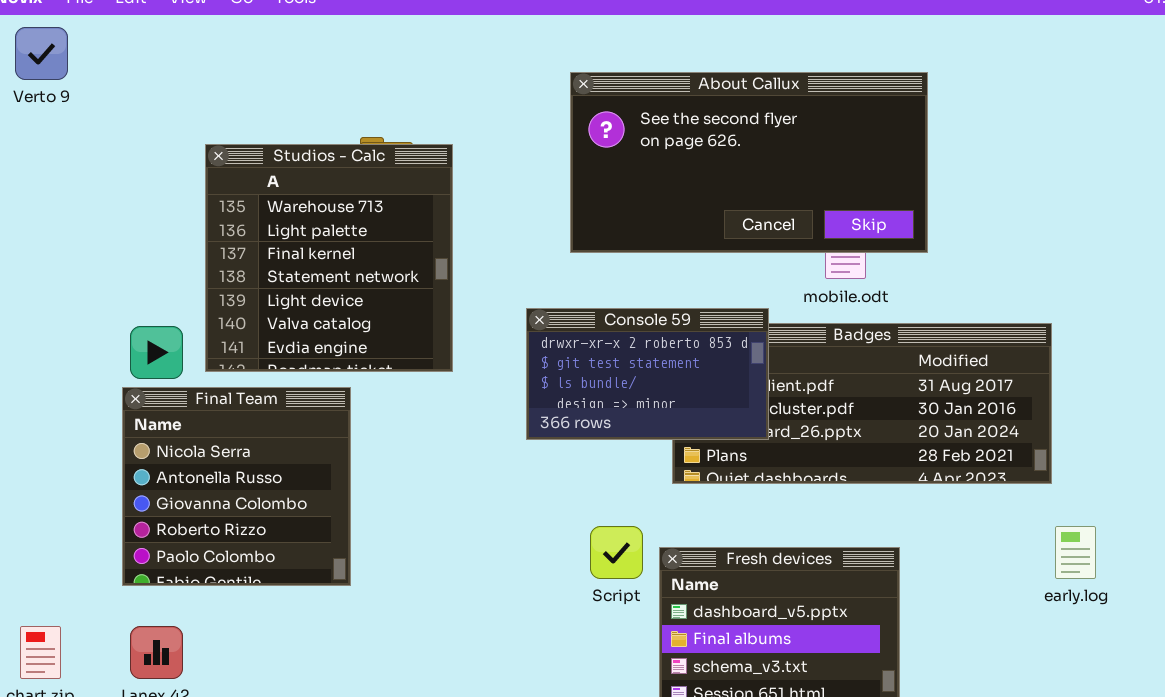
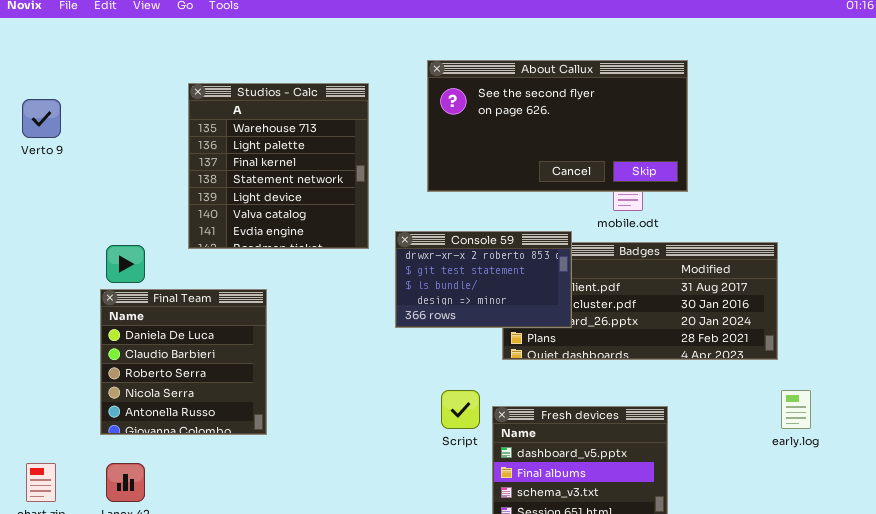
Verto 9: [15,27,68,80] -> [22,99,61,138], moved
Studios - Calc: [205,144,453,372] -> [188,83,369,249], moved
Final Team: [122,387,351,586] -> [100,289,267,435], scrolled up 3 rows

